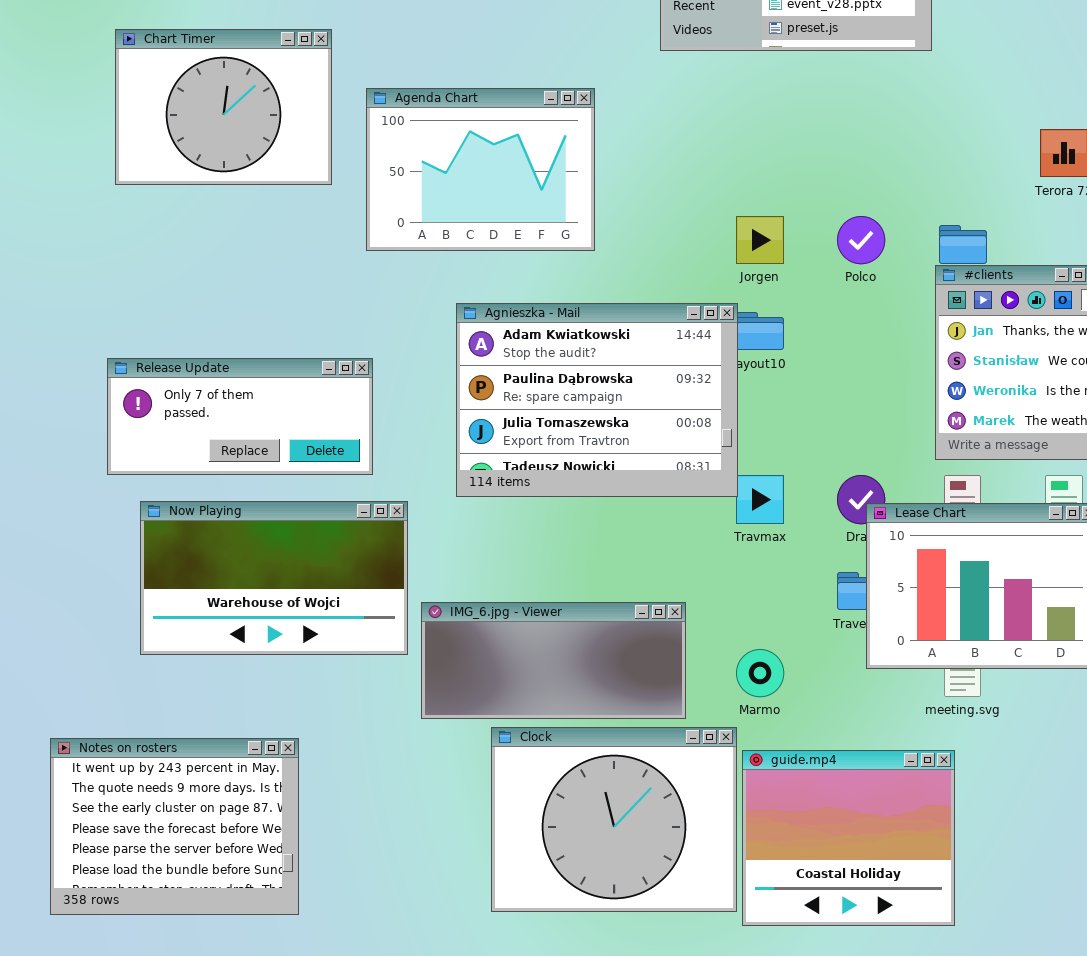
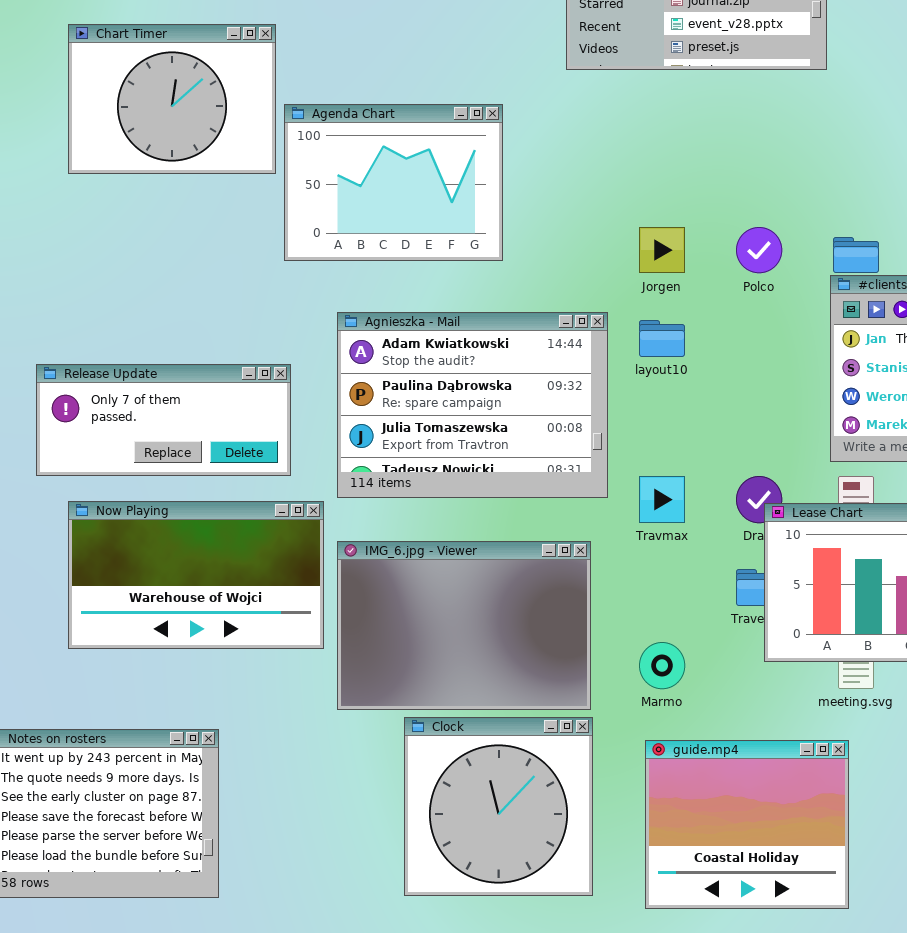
Chart Timer: [115,29,332,185] -> [68,24,276,174], moved
Agnieszka - Mail: [456,303,738,497] -> [337,312,608,498], moved
IMG_6.jpg - Viewer: [421,602,686,719] -> [337,541,591,710], resized
Clock: [491,727,737,912] -> [404,717,593,896], resized

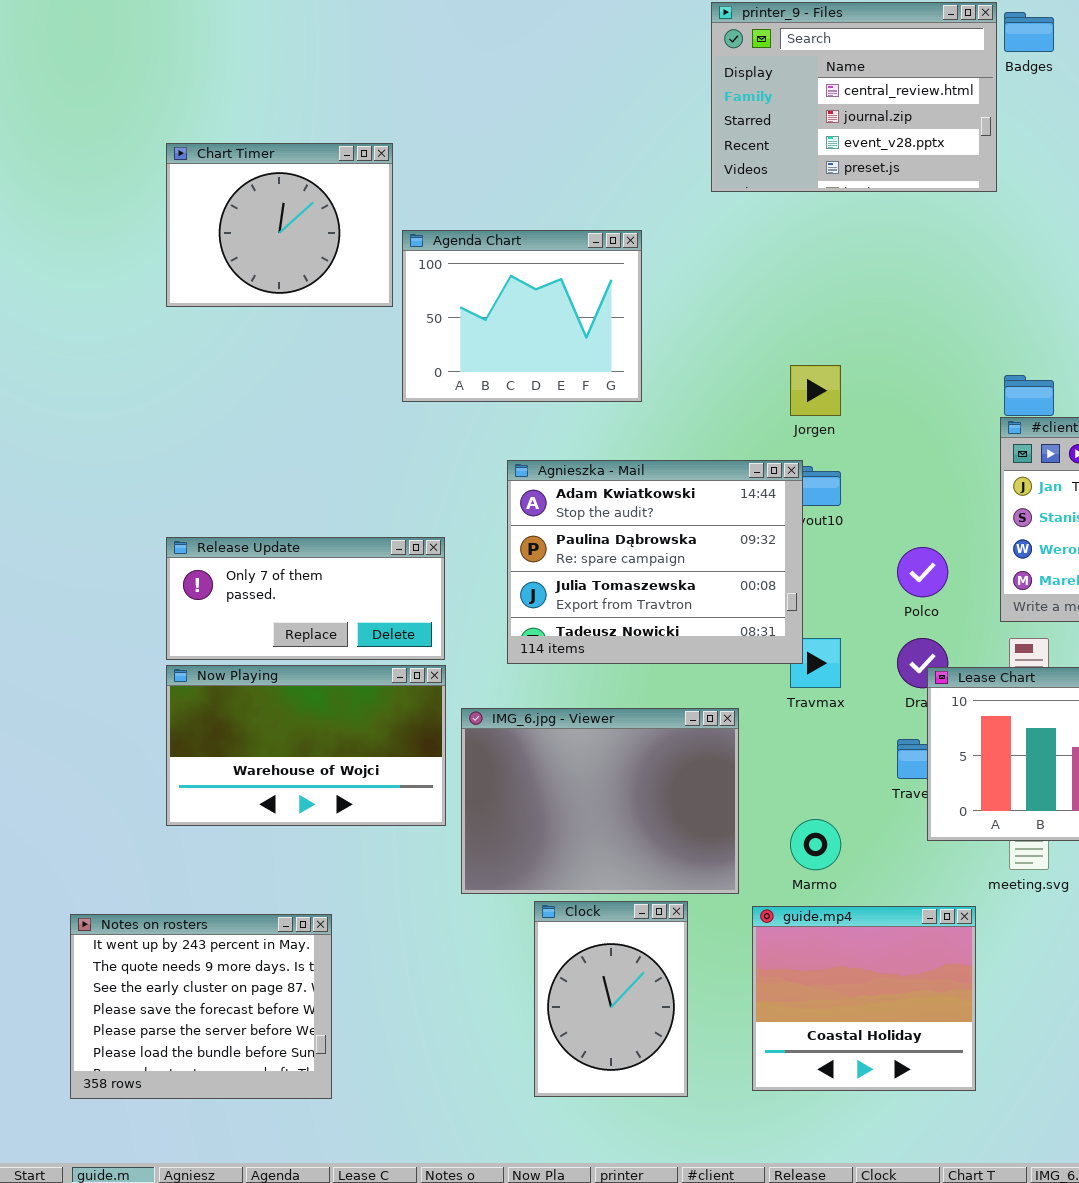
Polco: [736,227,782,273] -> [897,547,948,597], moved
Agnieszka - Mail: [337,312,608,498] -> [507,460,803,664], moved
Release Update: [36,364,291,476] -> [166,537,445,660], moved
Clock: [404,717,593,896] -> [534,901,688,1097], resized
guide.mp4: [645,740,849,909] -> [752,906,976,1091], moved

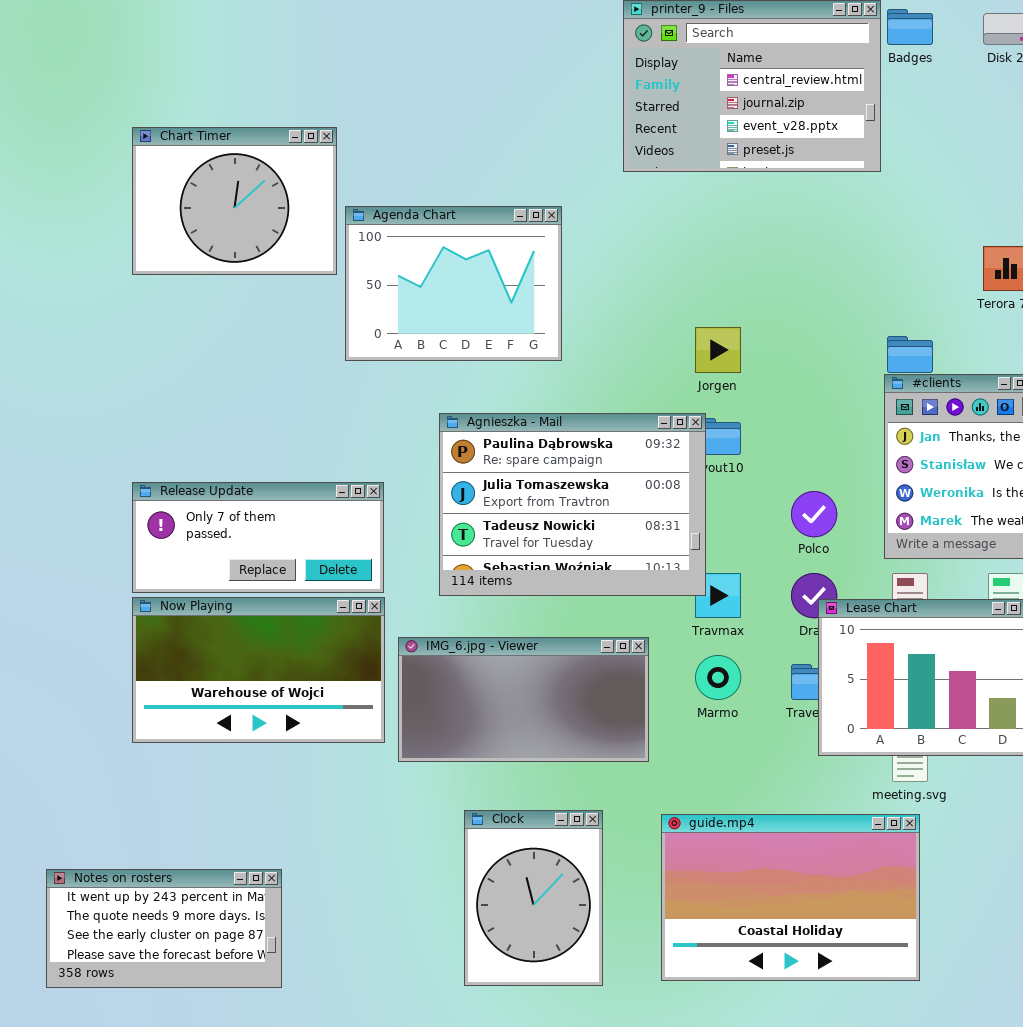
Agnieszka - Mail: [507,460,803,664] -> [439,413,706,596], scrolled down 1 row
IMG_6.jpg - Viewer: [461,708,739,894] -> [398,637,649,762], resized
Marmo: [790,819,841,870] -> [695,655,741,700], moved
guide.mp4: [752,906,976,1091] -> [661,814,920,981], resized
Notes on rosters: [70,914,332,1099] -> [46,869,282,988], resized

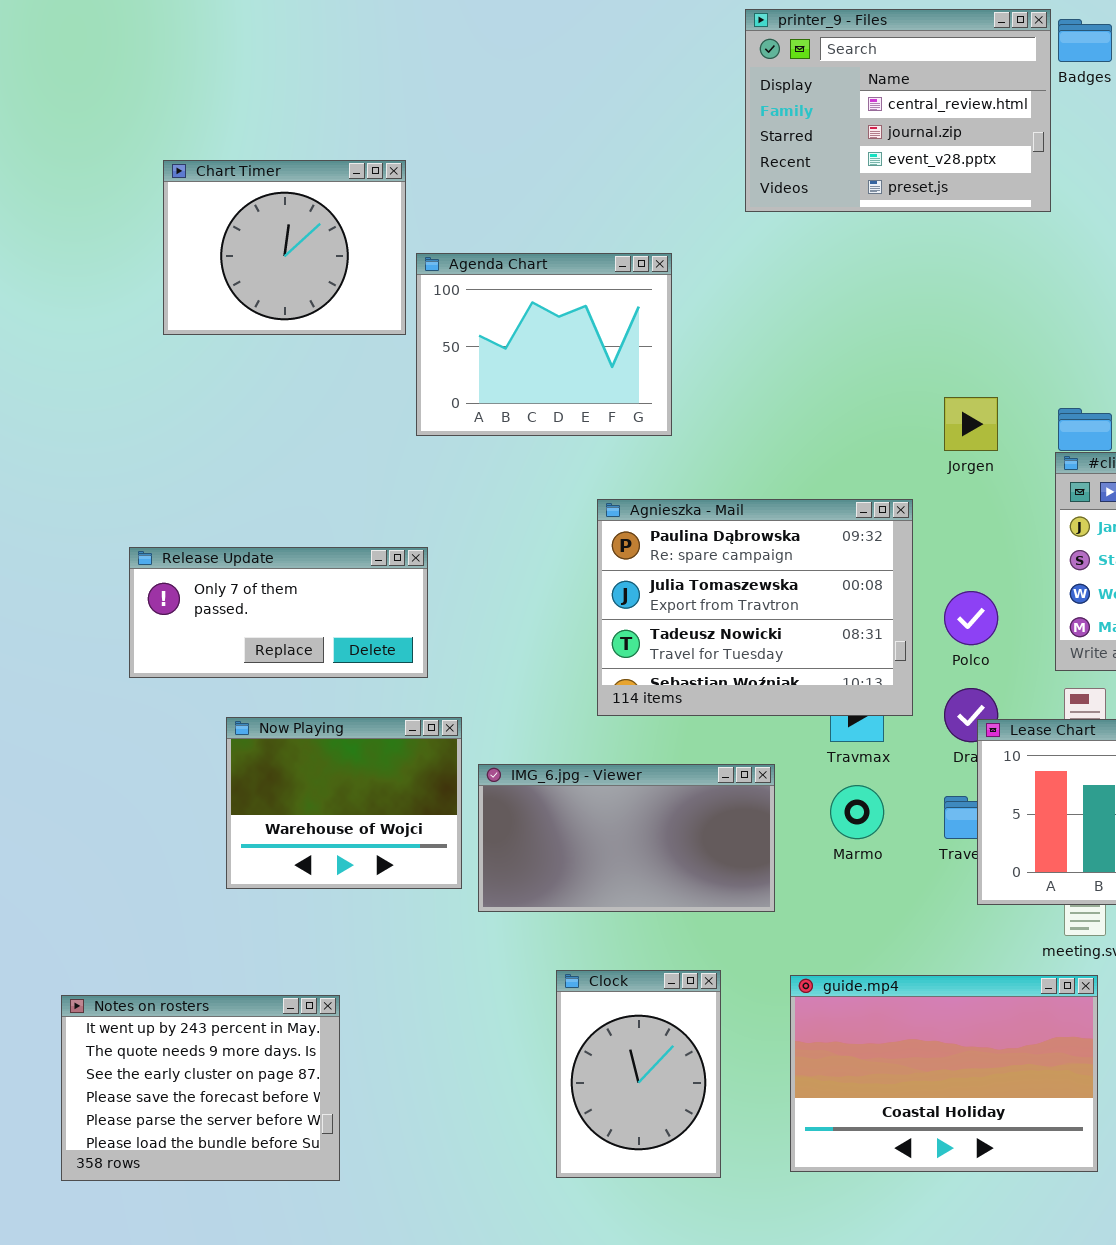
Jorgen: [695,327,741,373] -> [944,397,998,451], moved
Agnieszka - Mail: [439,413,706,596] -> [597,499,913,716], moved
Release Update: [132,482,384,593] -> [129,547,428,678], moved
Now Playing: [132,597,385,743] -> [226,717,462,889], resized
Notes on rosters: [46,869,282,988] -> [61,995,340,1181], resized

